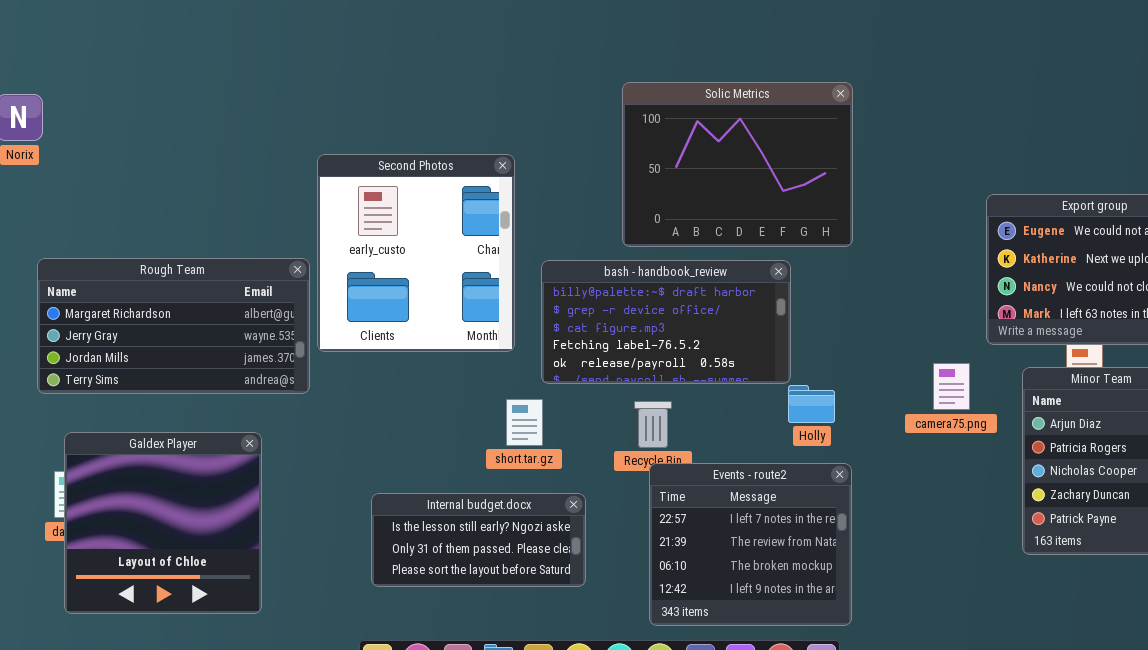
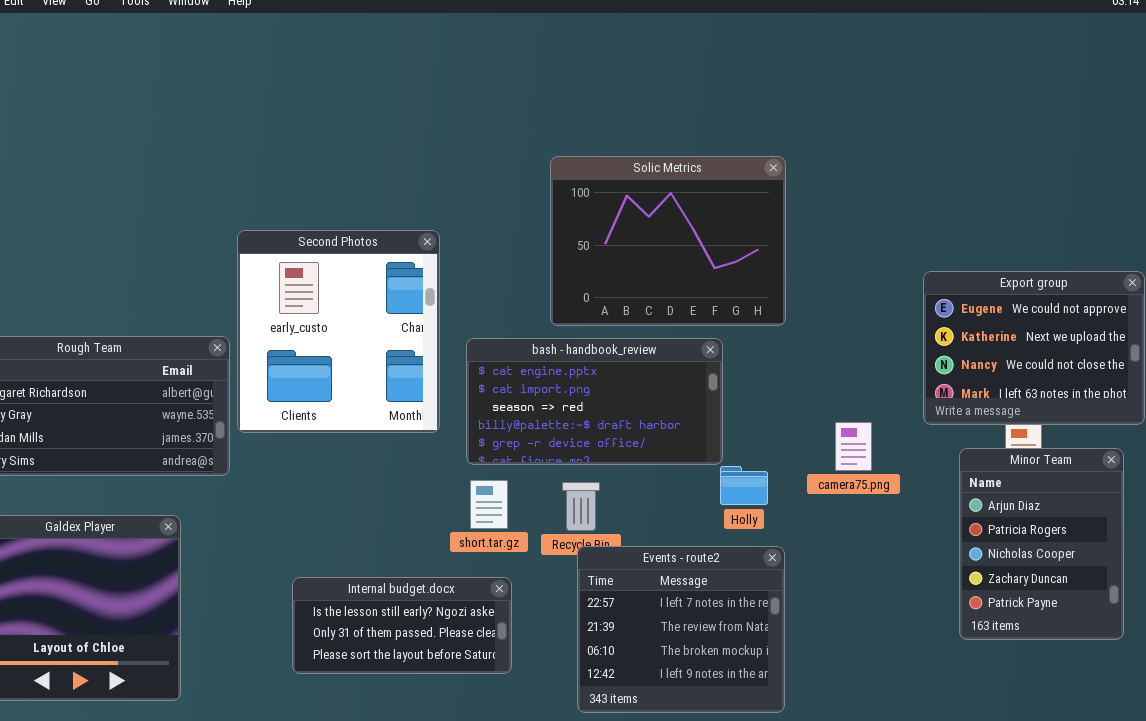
bash - handbook_review: [541,260,791,384] -> [466,338,723,465], scrolled up 3 rows
camera75.png: [933,363,970,410] -> [835,422,872,471], moved
short.tar.gz: [506,399,543,446] -> [470,480,508,529], moved

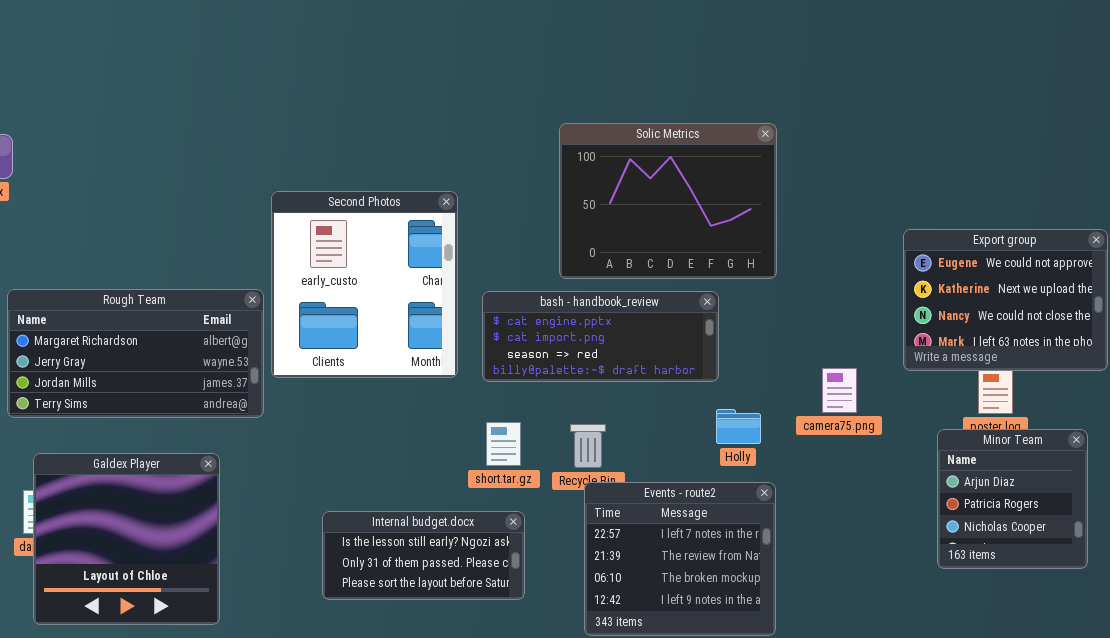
bash - handbook_review: [466,338,723,465] -> [482,291,719,382], resized
Minor Team: [959,448,1124,640] -> [937,429,1088,569], resized

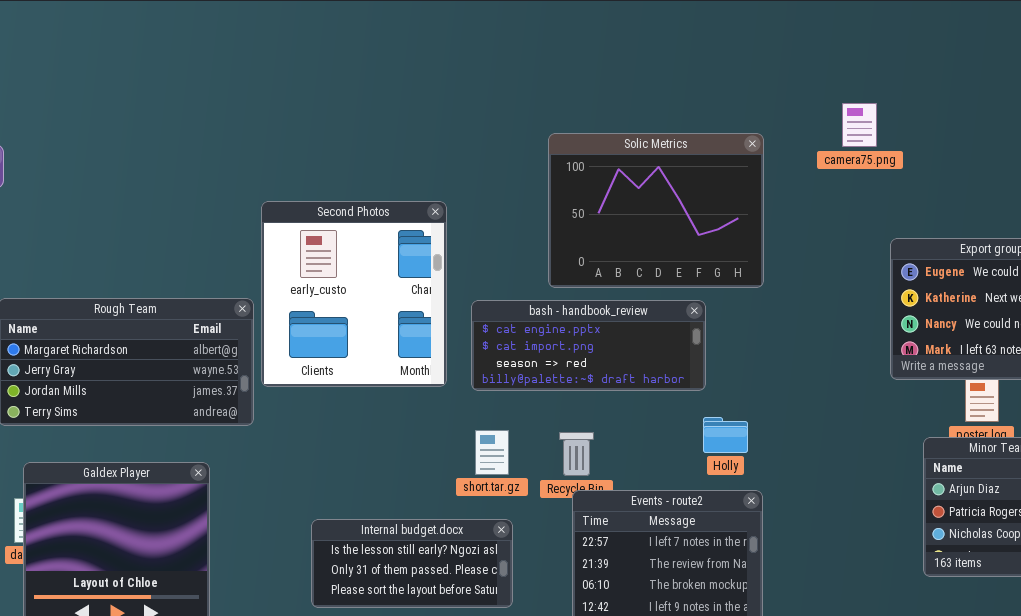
camera75.png: [822,368,857,413] -> [842,103,877,147], moved

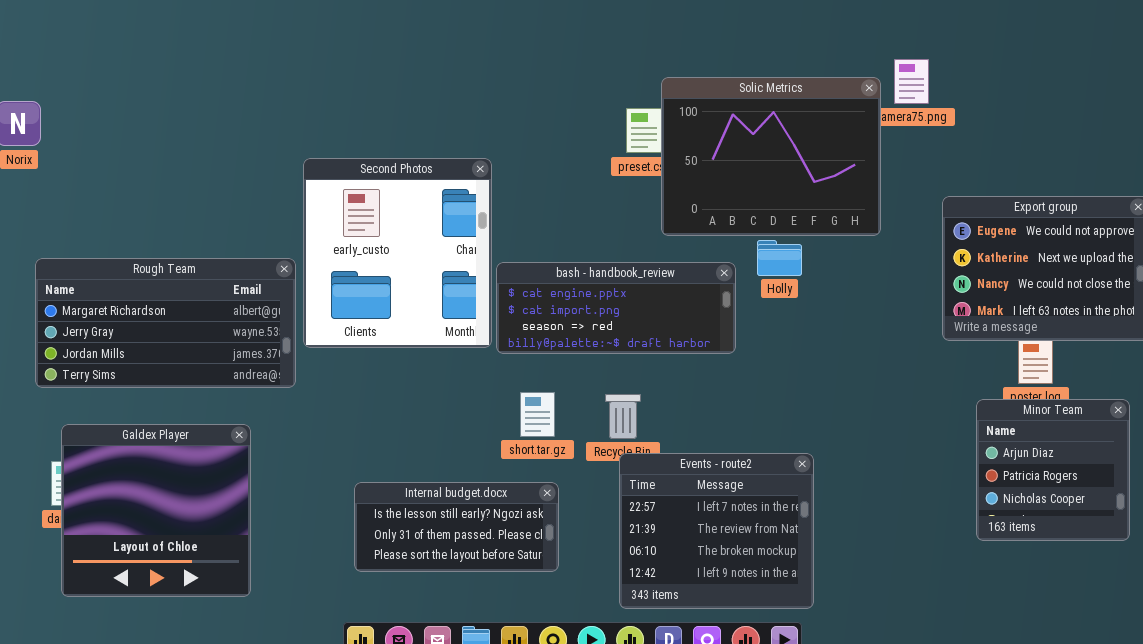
Solic Metrics: [548,133,764,288] -> [661,77,881,236], moved
bash - handbook_review: [471,300,706,391] -> [496,262,736,354], moved
Holly: [703,417,748,453] -> [757,240,802,276], moved

